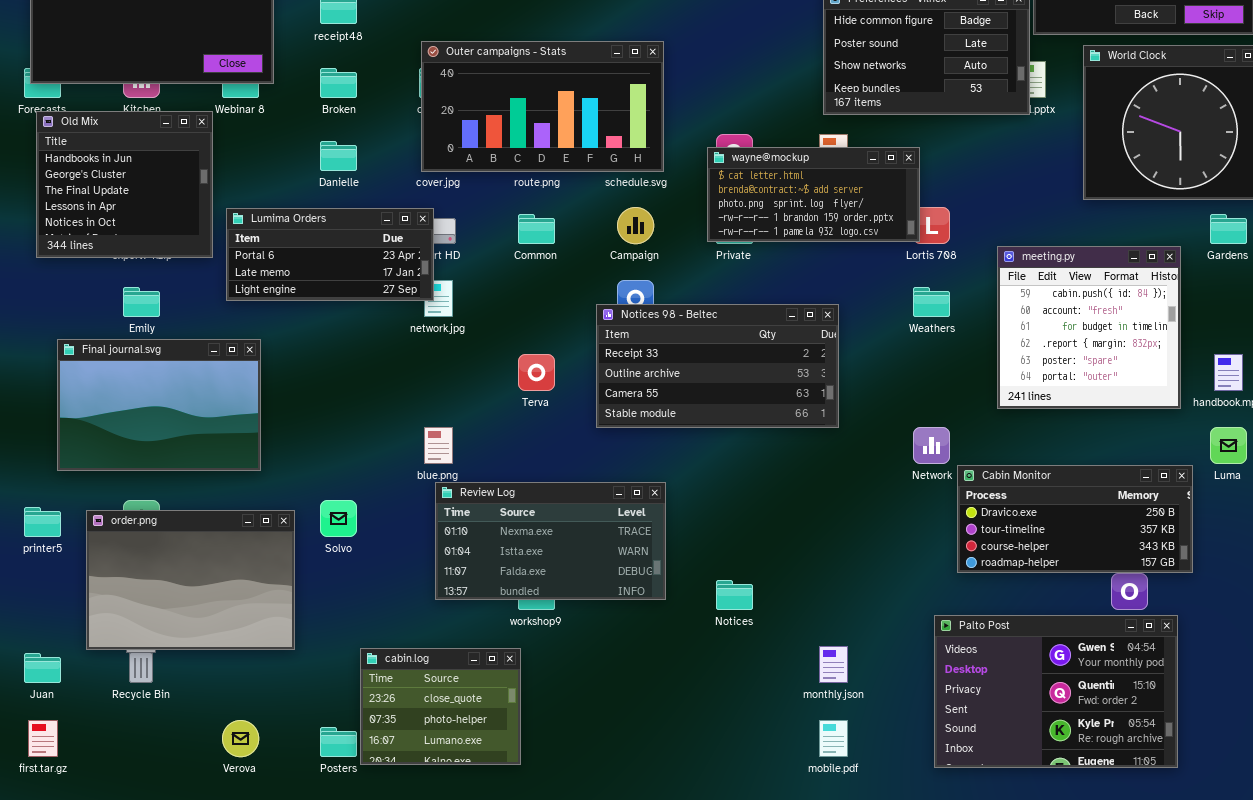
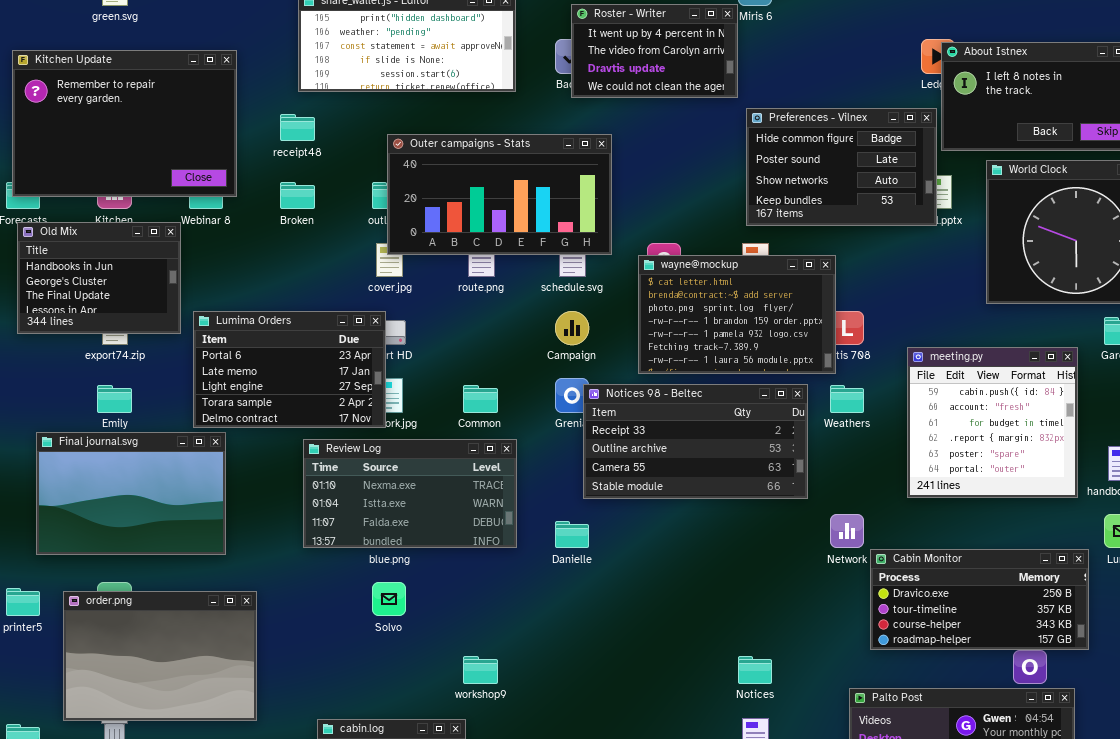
Outer campaigns - Stats: [421,41,664,172] -> [387,134,612,255], moved
Old Mix: [36,111,213,258] -> [17,222,181,334], resized
Danielle: [320,141,357,171] -> [555,521,589,548], moved
wayne@mockup: [707,147,920,242] -> [638,255,836,374], resized
Lumima Orders: [226,208,434,301] -> [193,311,386,428], resized
Common: [518,214,555,244] -> [463,385,498,413], moved
Notices 98 - Beltec: [596,304,839,428] -> [583,384,808,499], moved
Review Log: [435,482,666,600] -> [303,439,517,548], moved
Solvo: [320,500,357,537] -> [372,582,406,616], moved
Notices: [716,580,753,610] -> [738,656,772,684], moved

